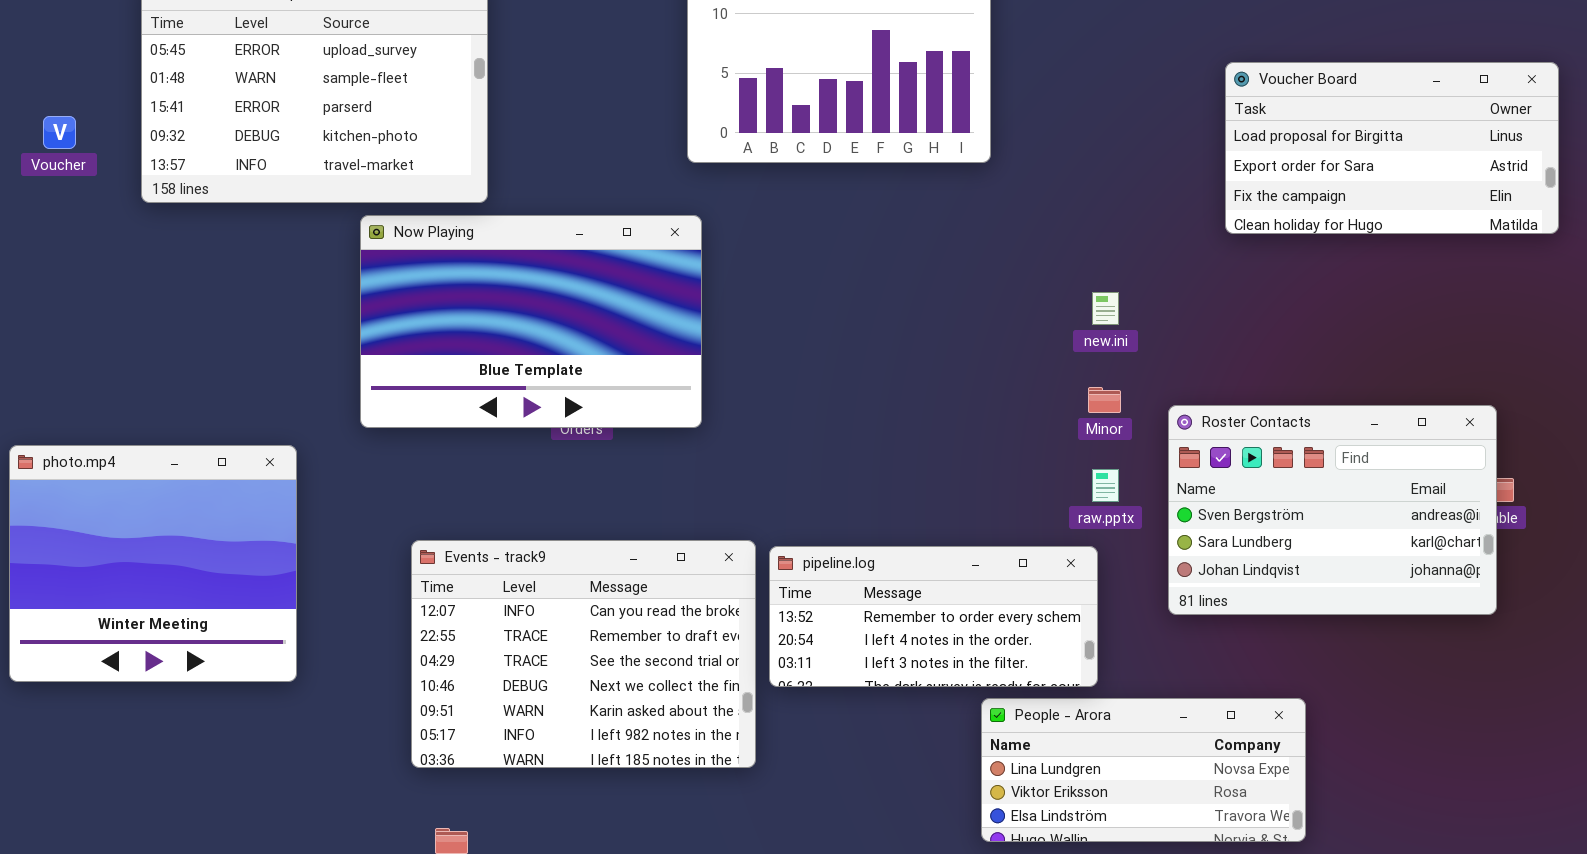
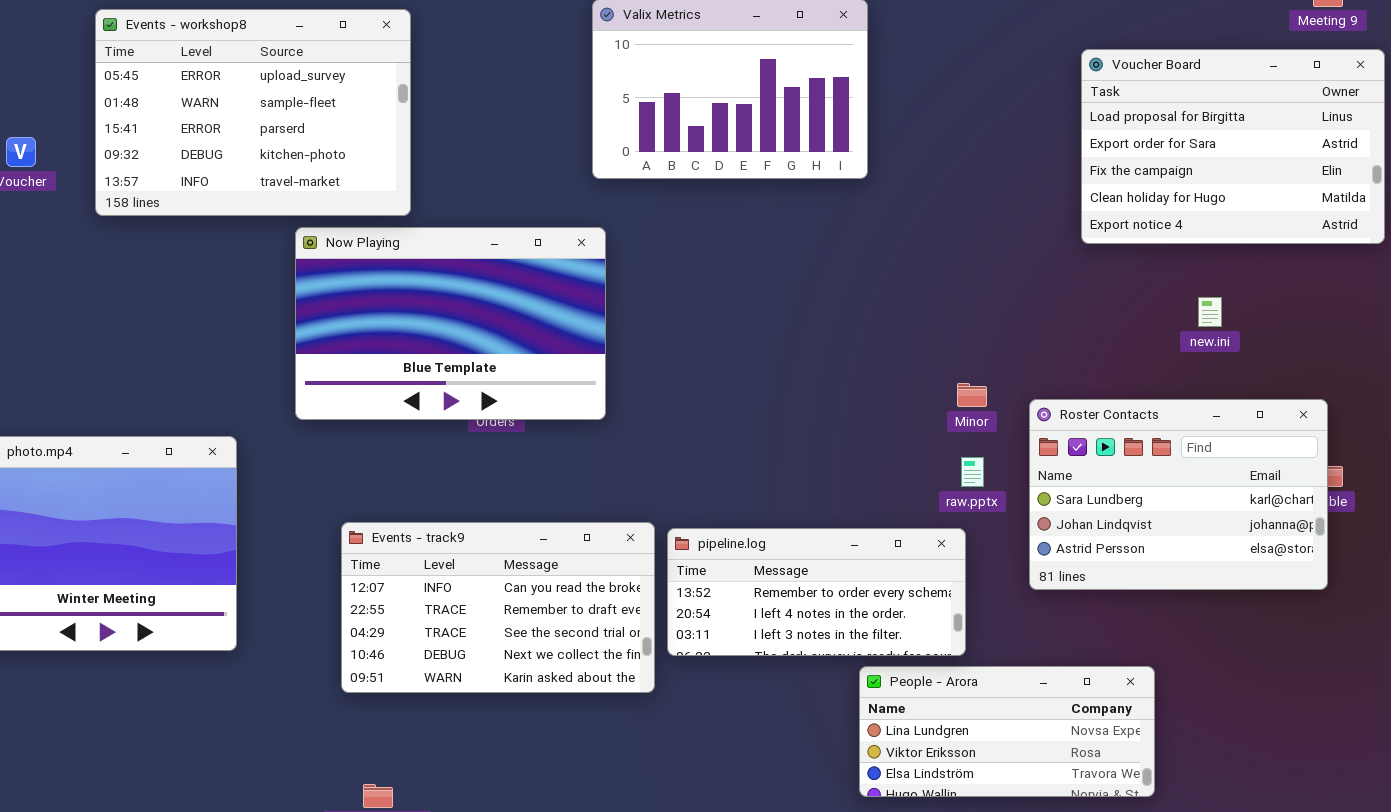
Voucher Board: [1225,62,1559,234] -> [1081,49,1385,244], resized
new.ini: [1092,292,1119,325] -> [1198,297,1222,327], moved
Roster Contacts: [1168,405,1497,615] -> [1029,399,1328,590], scrolled down 1 row
Events - track9: [411,540,756,768] -> [341,522,655,693], resized

